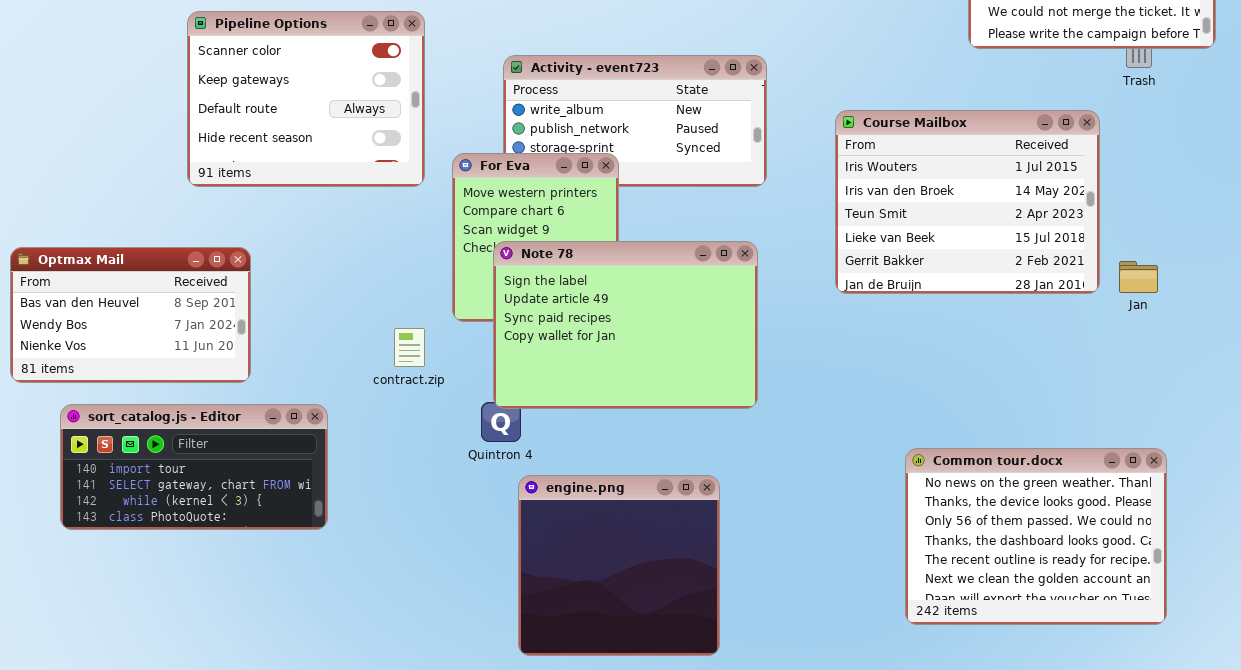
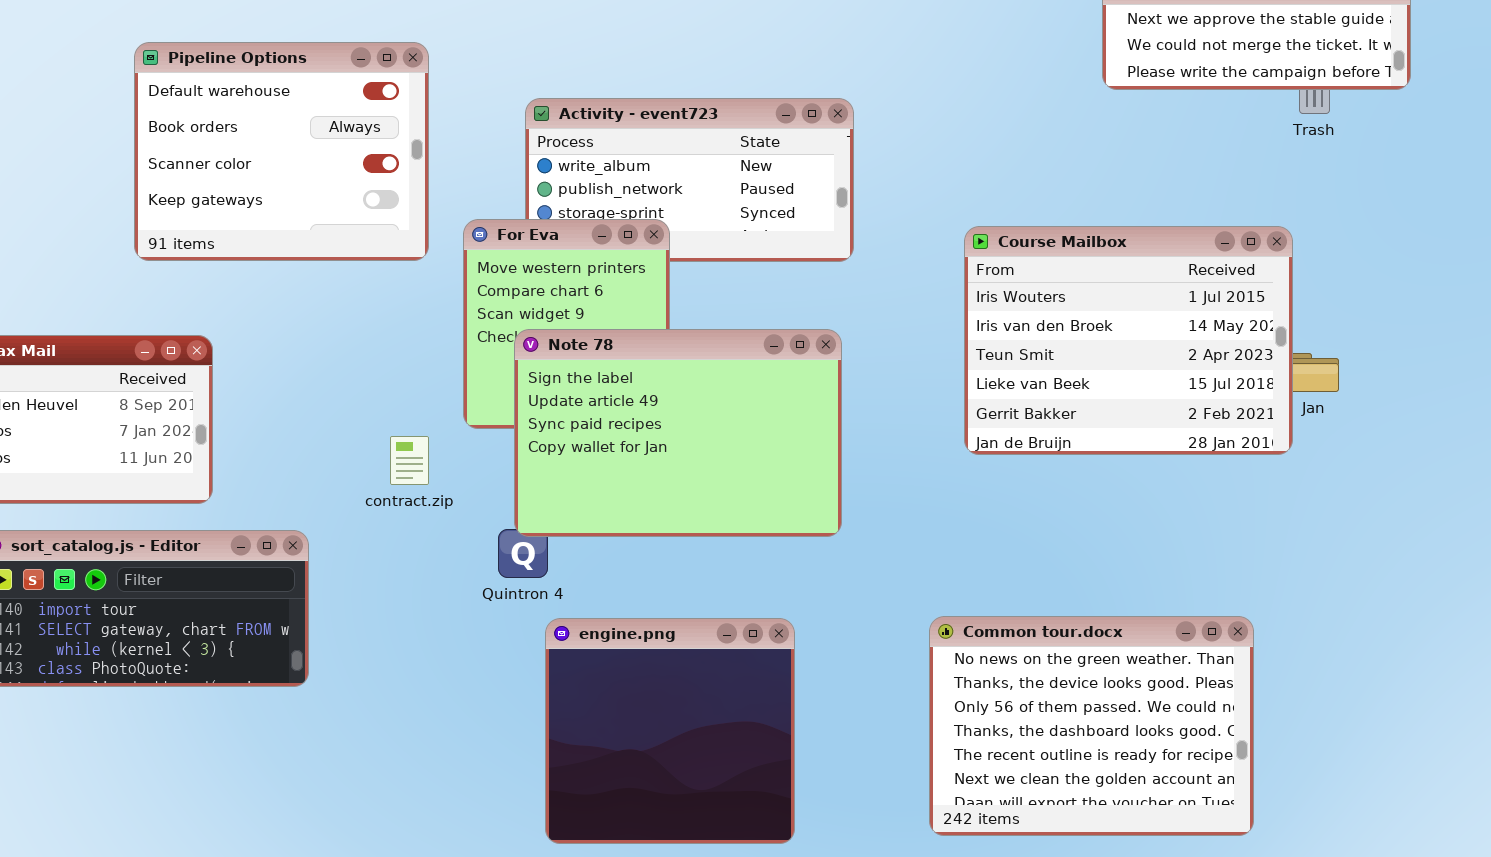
Pipeline Options: [187,11,425,187] -> [134,42,429,261], scrolled up 2 rows
Course Mailbox: [835,110,1100,294] -> [964,226,1293,455], moved
Common tour.docx: [905,448,1167,625] -> [929,616,1254,836], moved

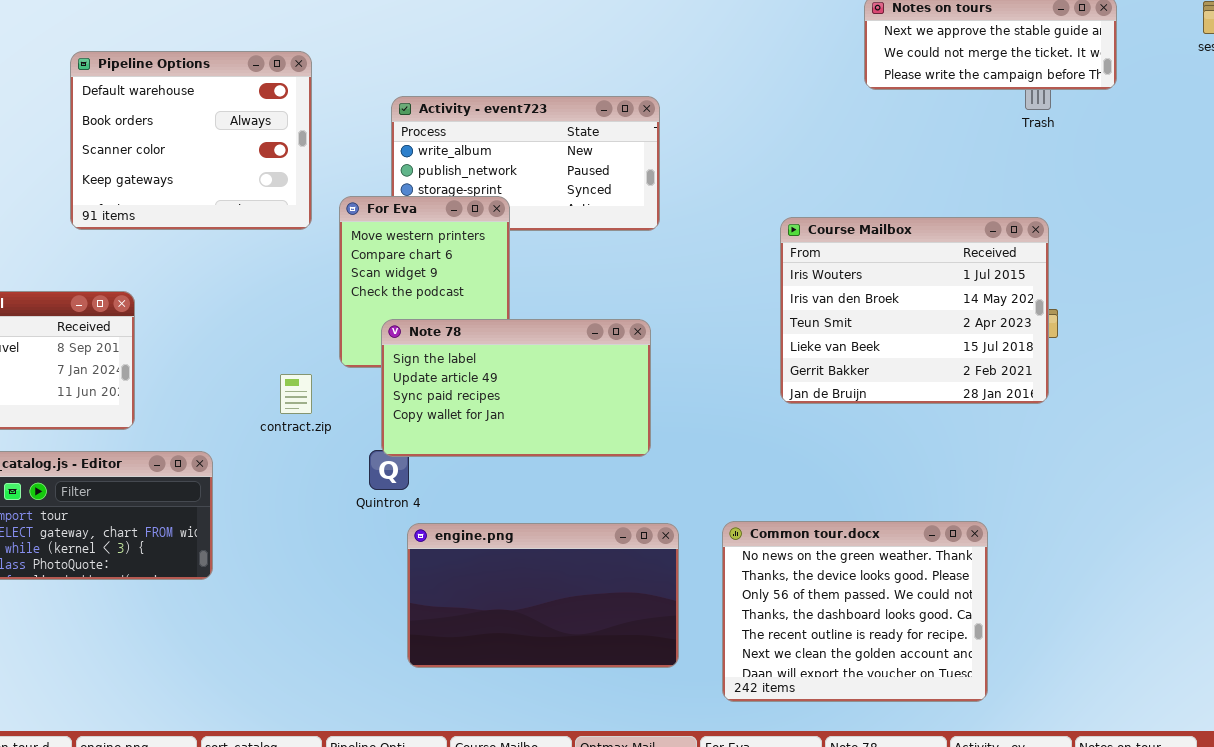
Course Mailbox: [964,226,1293,455] -> [780,217,1049,404], moved
Note 78: [514,329,842,537] -> [381,319,651,457], resized
engine.png: [545,618,795,844] -> [407,523,679,668], resized

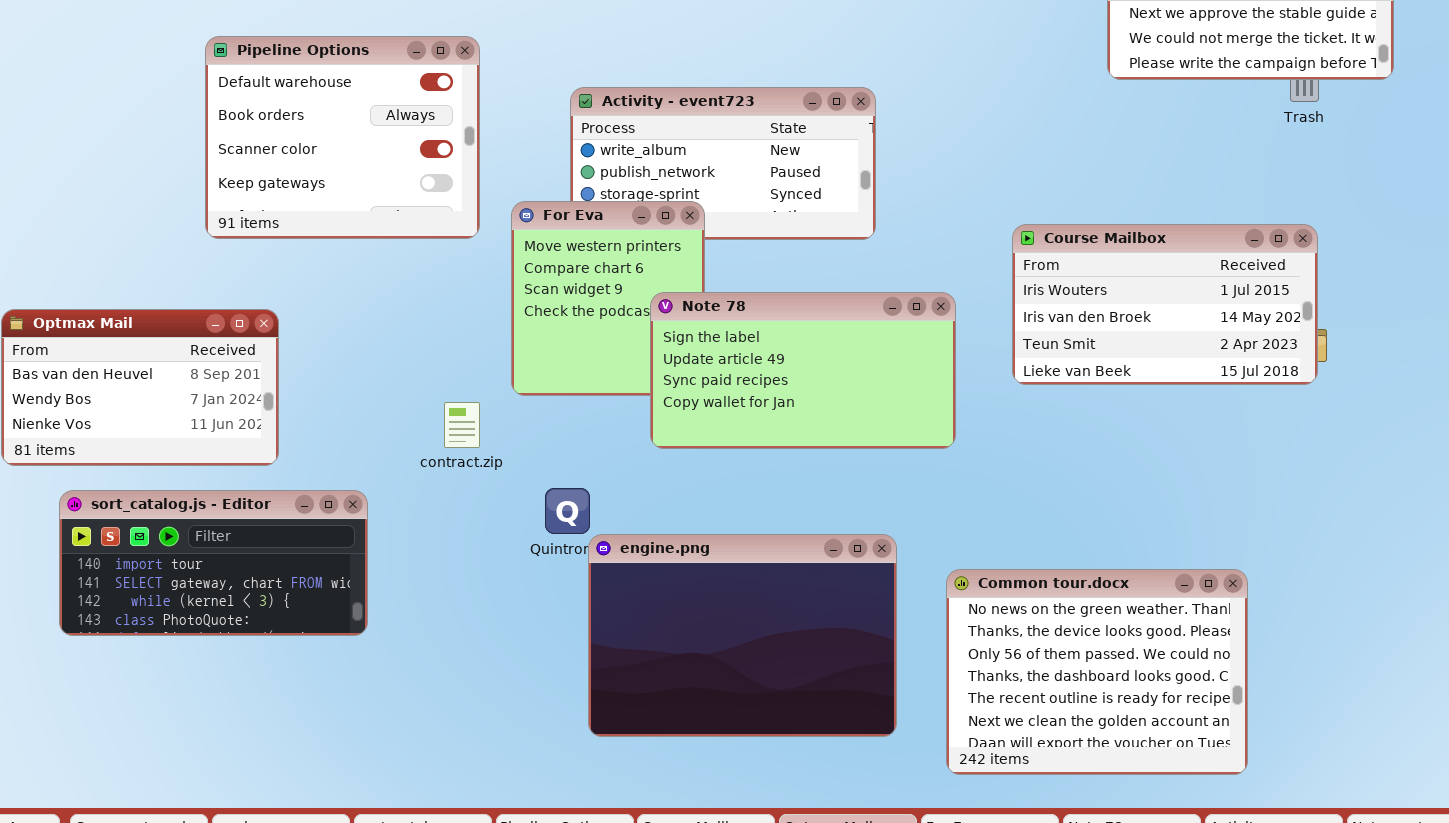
Course Mailbox: [780,217,1049,404] -> [1012,224,1318,385], resized
Note 78: [381,319,651,457] -> [650,292,956,449], moved
engine.png: [407,523,679,668] -> [588,534,897,737], resized

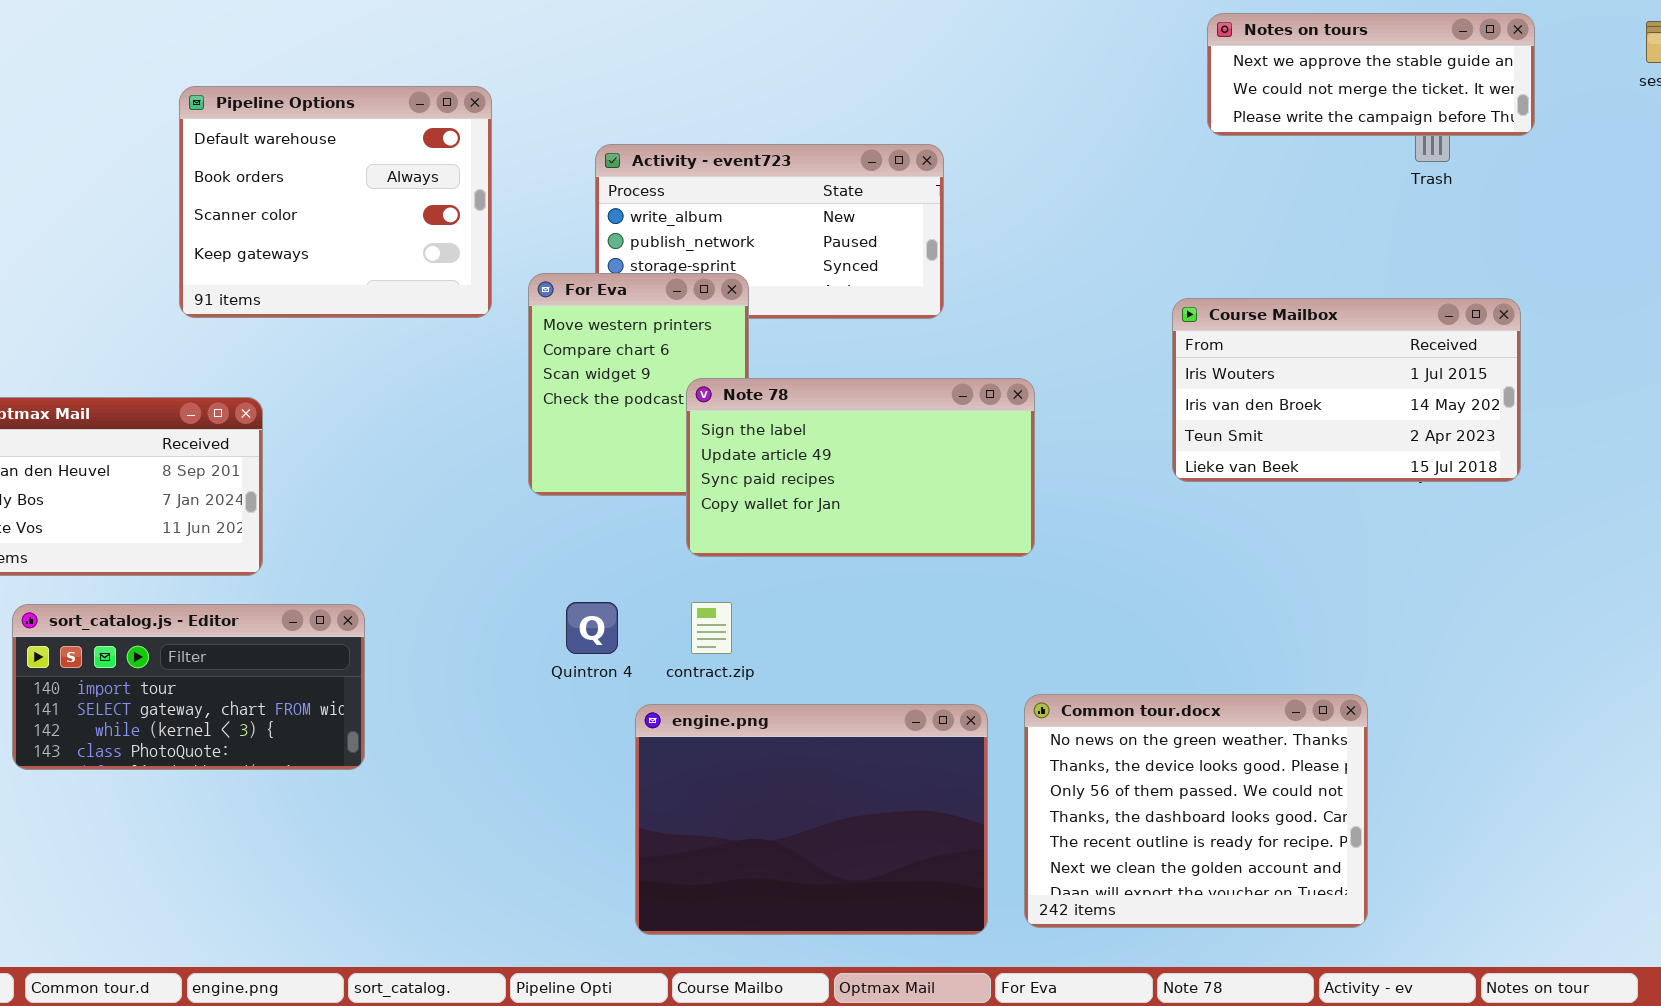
Course Mailbox: [1012,224,1318,385] -> [1172,298,1521,482], moved
contract.zip: [444,402,480,448] -> [691,602,732,654], moved
engine.png: [588,534,897,737] -> [635,704,988,935], moved

